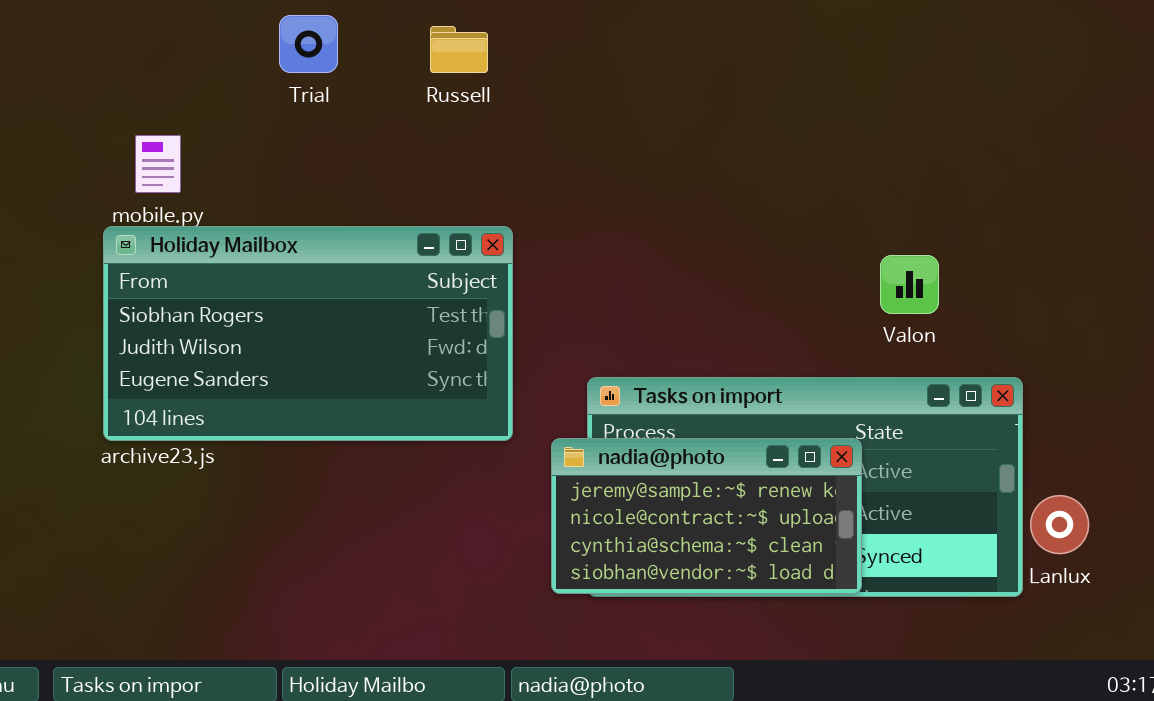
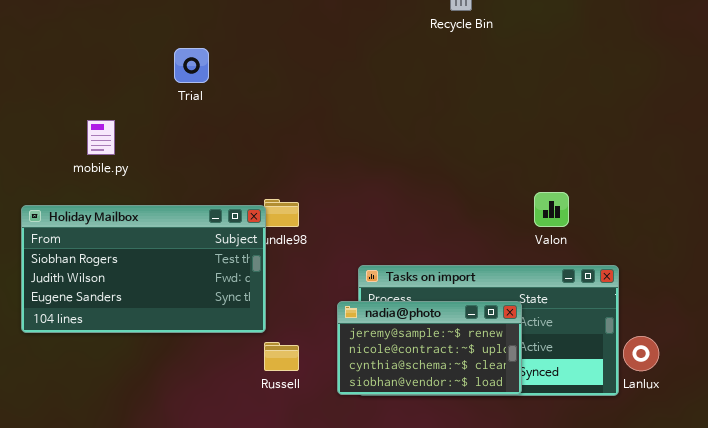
Russell: [430,26,488,73] -> [264,342,299,371], moved
Holiday Mailbox: [103,226,513,441] -> [21,205,266,333], moved

